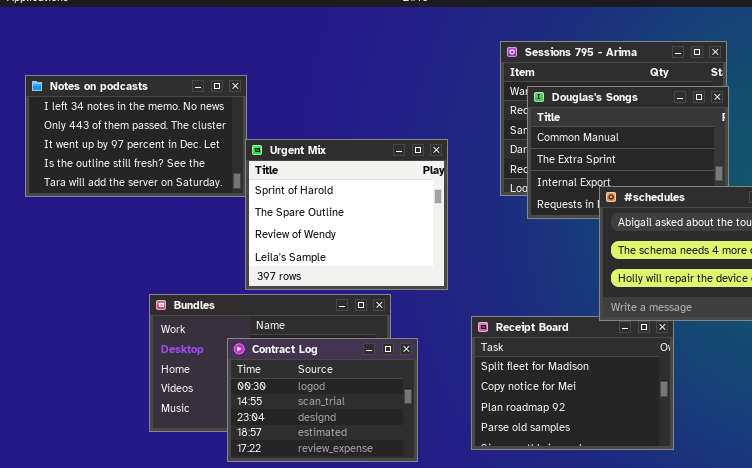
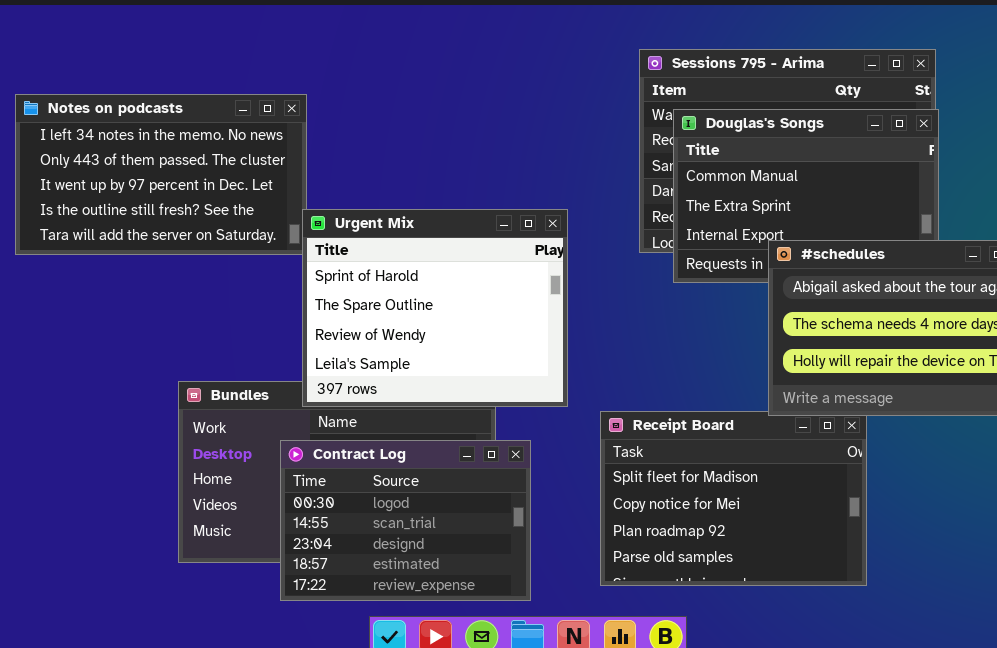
Urgent Mix: [245,139,448,290] -> [302,209,568,407], moved

